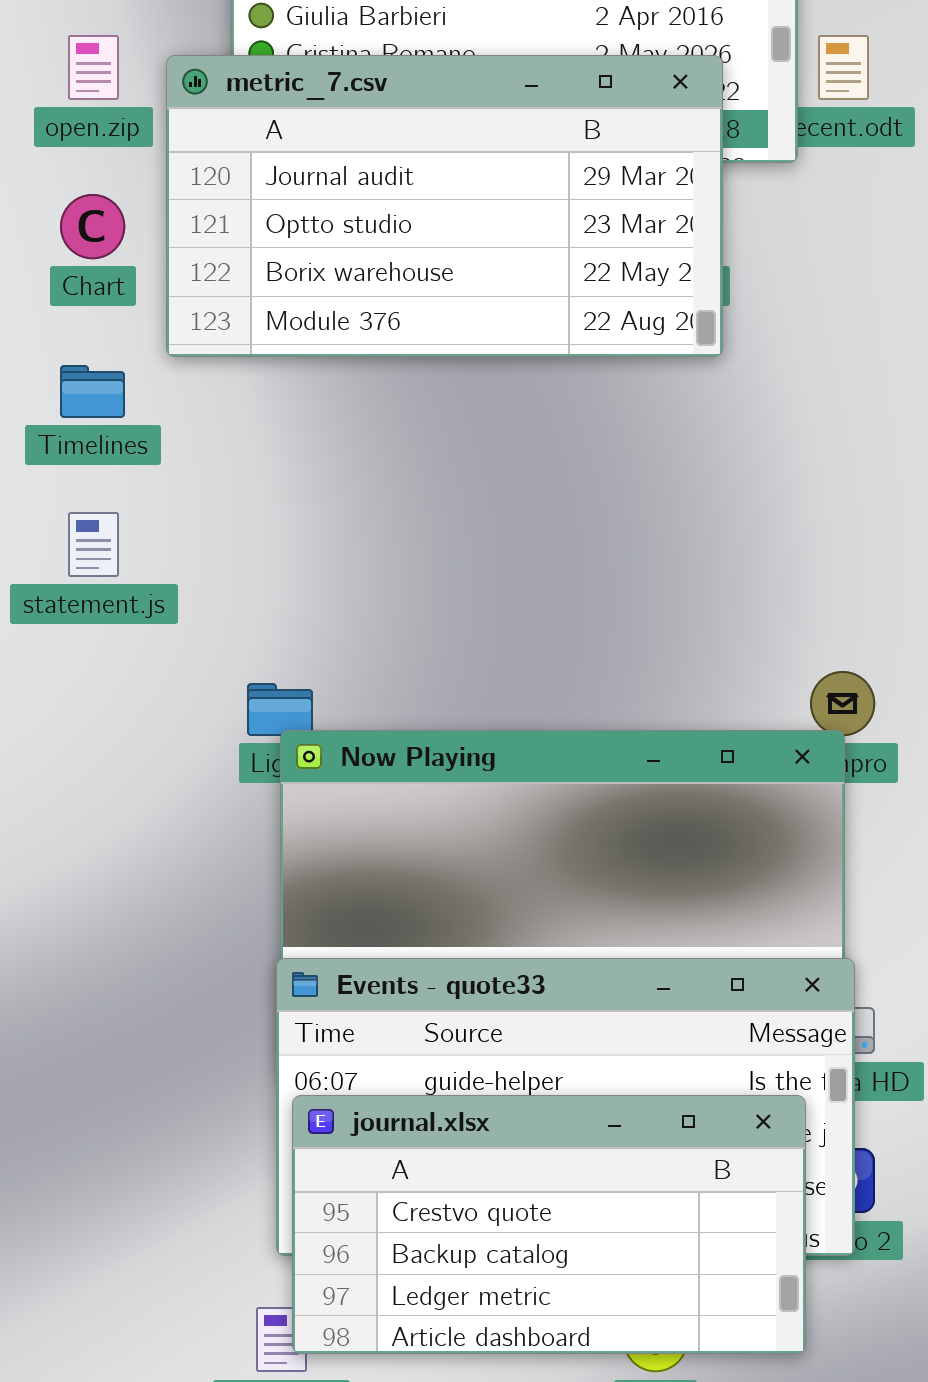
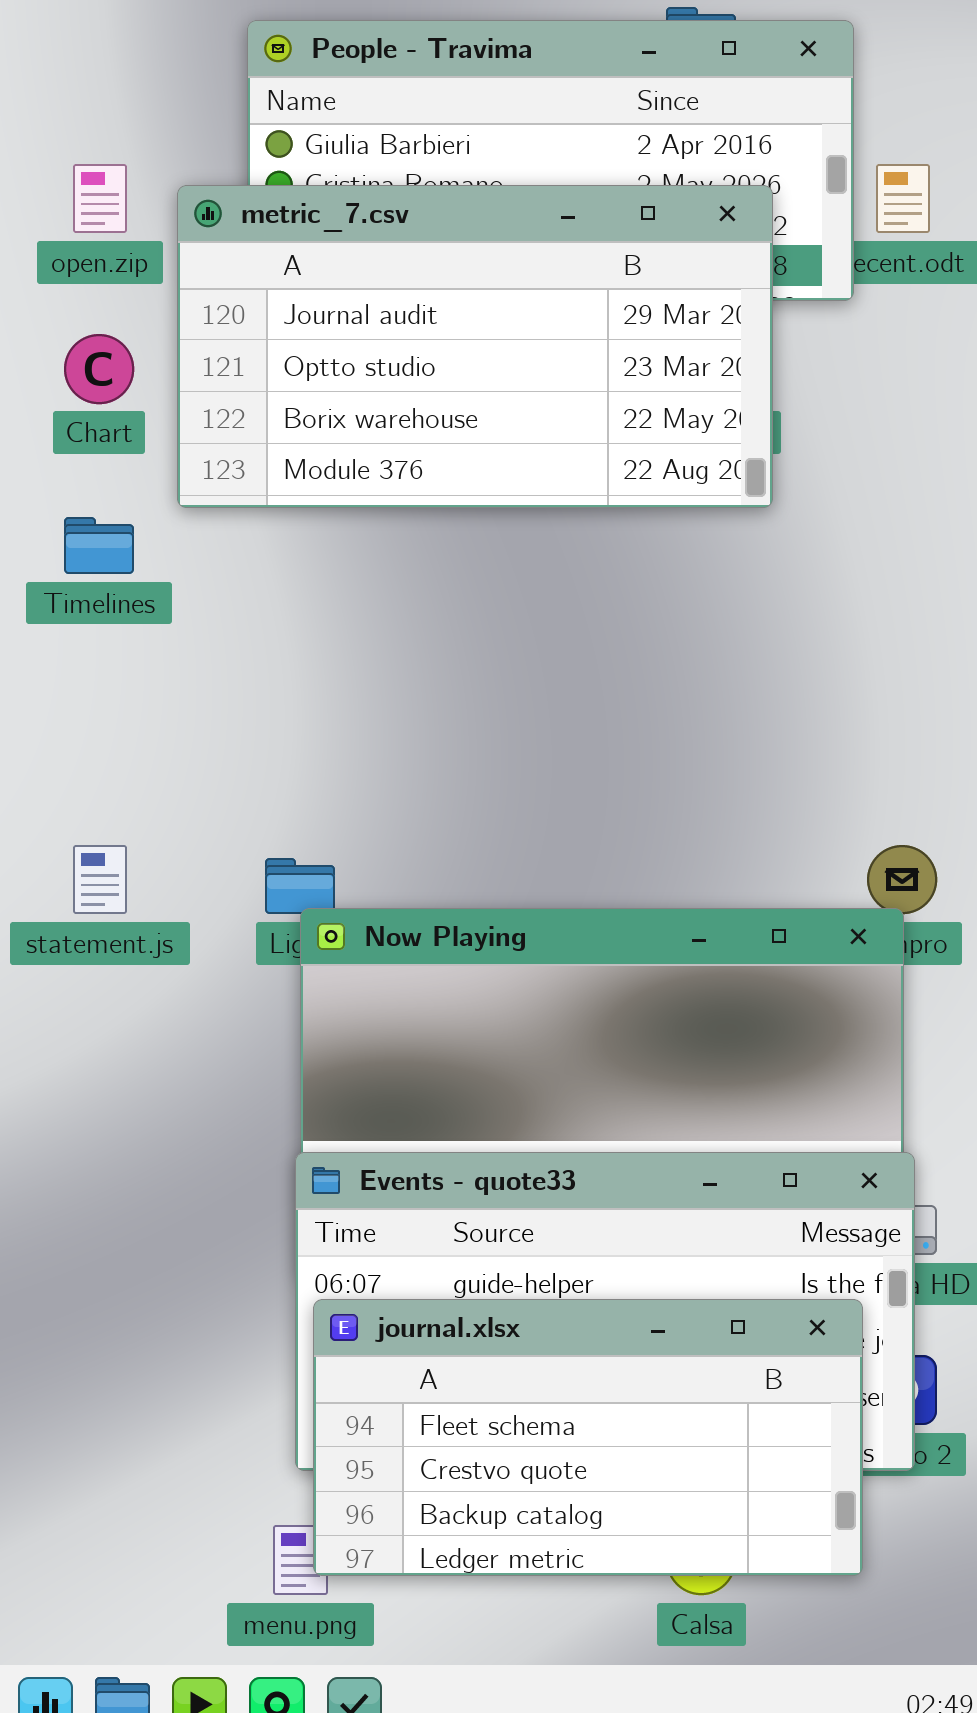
statement.js: [68,512,119,577] -> [73,845,127,914], moved
journal.xlsx: [292,1095,806,1354] -> [313,1299,863,1576], scrolled up 1 row

